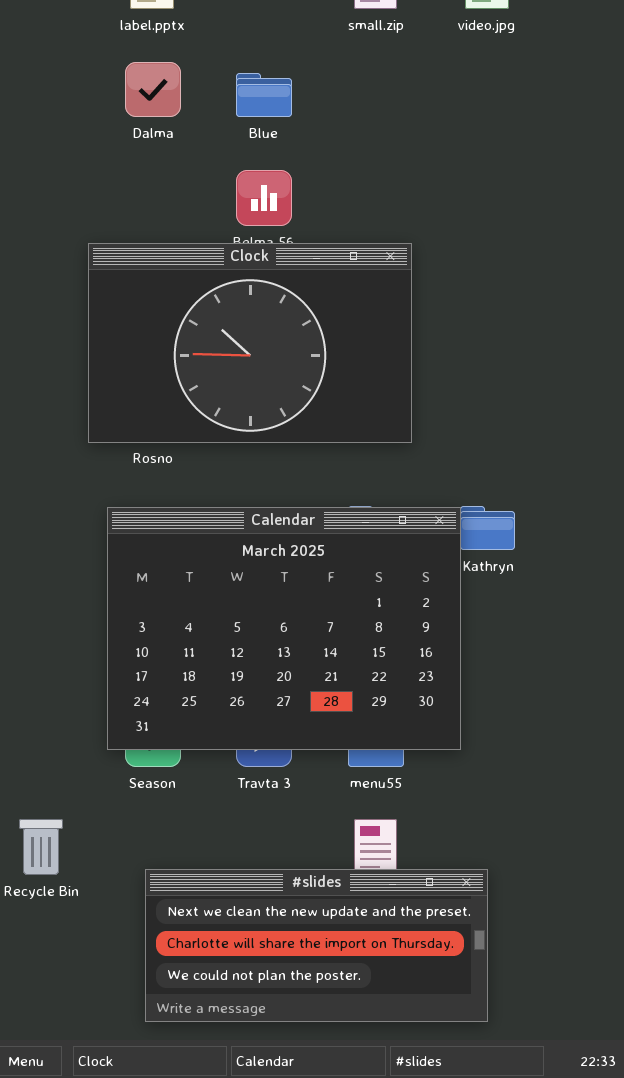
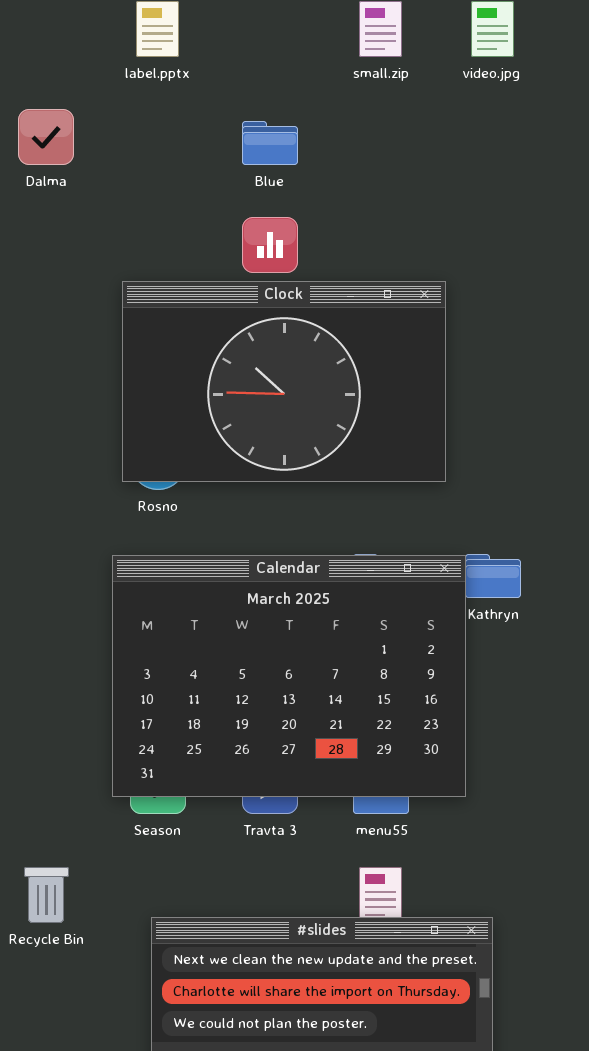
Dalma: [125,62,181,117] -> [18,109,74,165], moved
Clock: [88,243,412,443] -> [122,281,446,482], moved

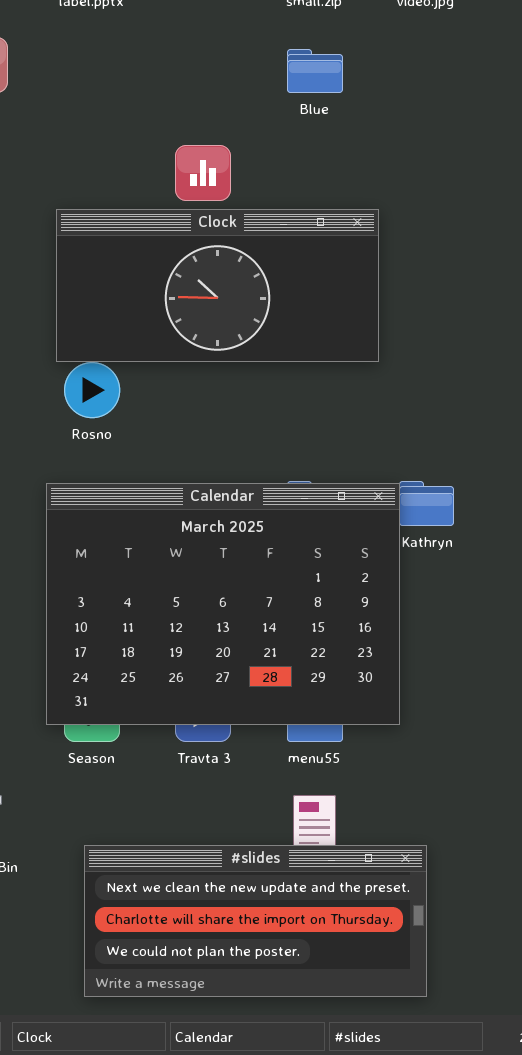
Blue: [242,121,298,165] -> [287,49,343,93], moved
Clock: [122,281,446,482] -> [56,209,379,362], resized

